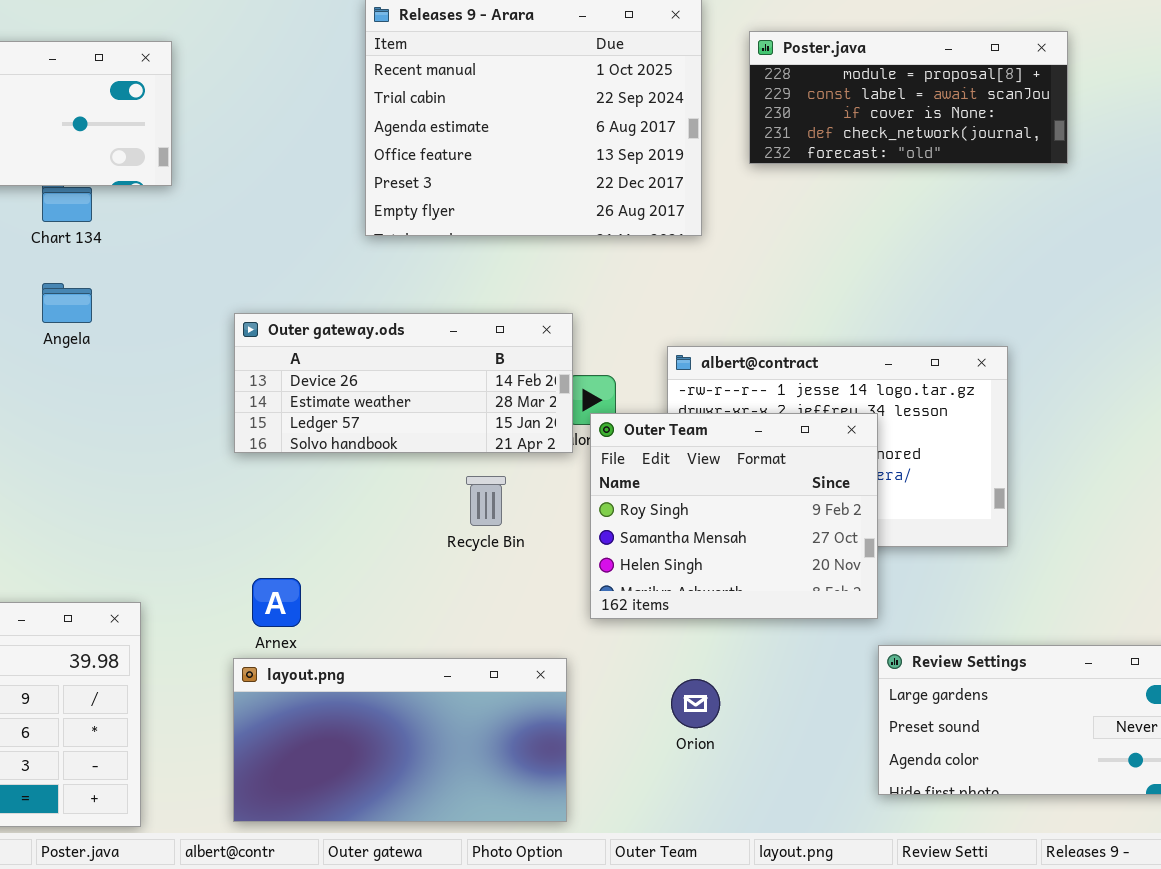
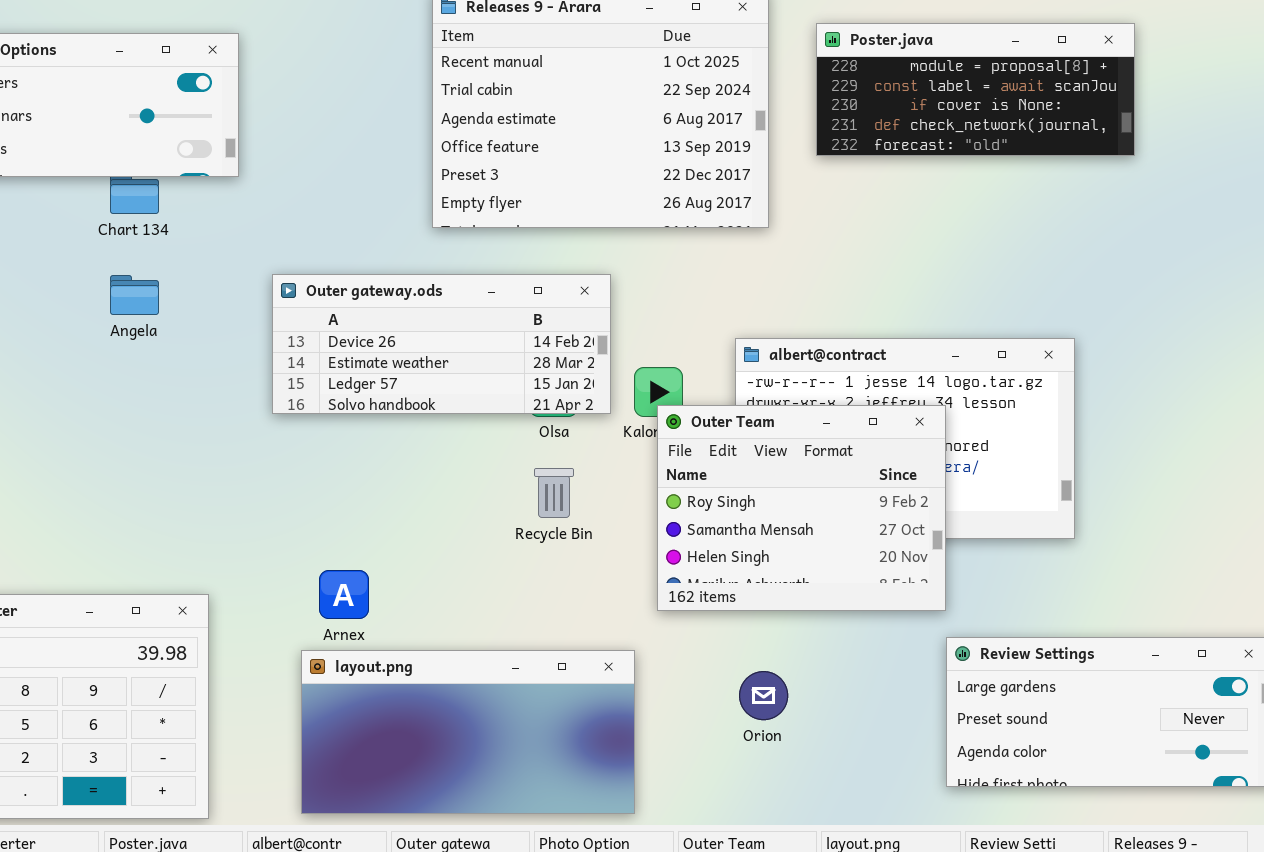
Outer gateway.ods: [234,313,573,453] -> [272,274,611,414], moved

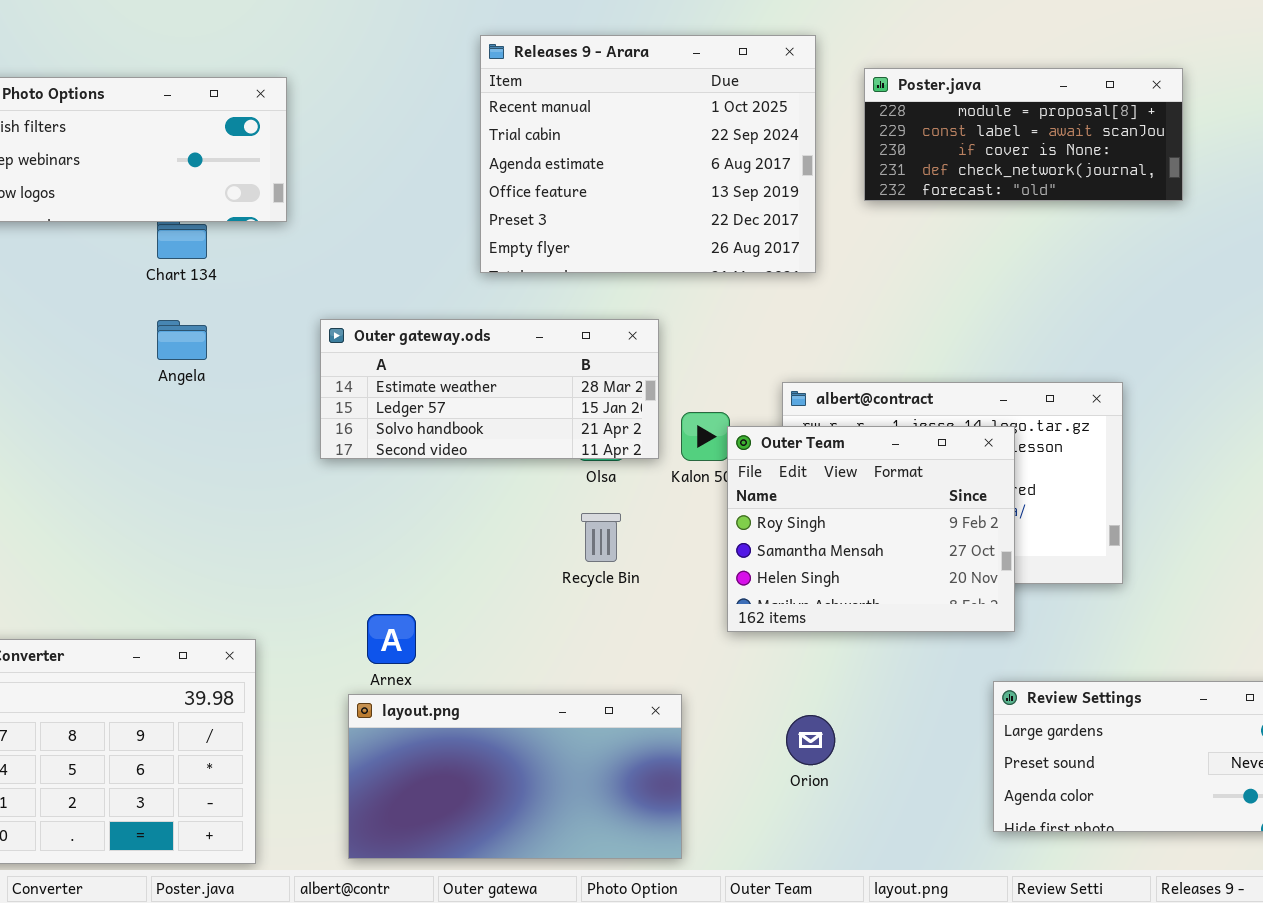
Outer gateway.ods: [272,274,611,414] -> [320,319,659,459], scrolled down 1 row
Outer Team: [657,405,946,611] -> [727,426,1015,632], moved

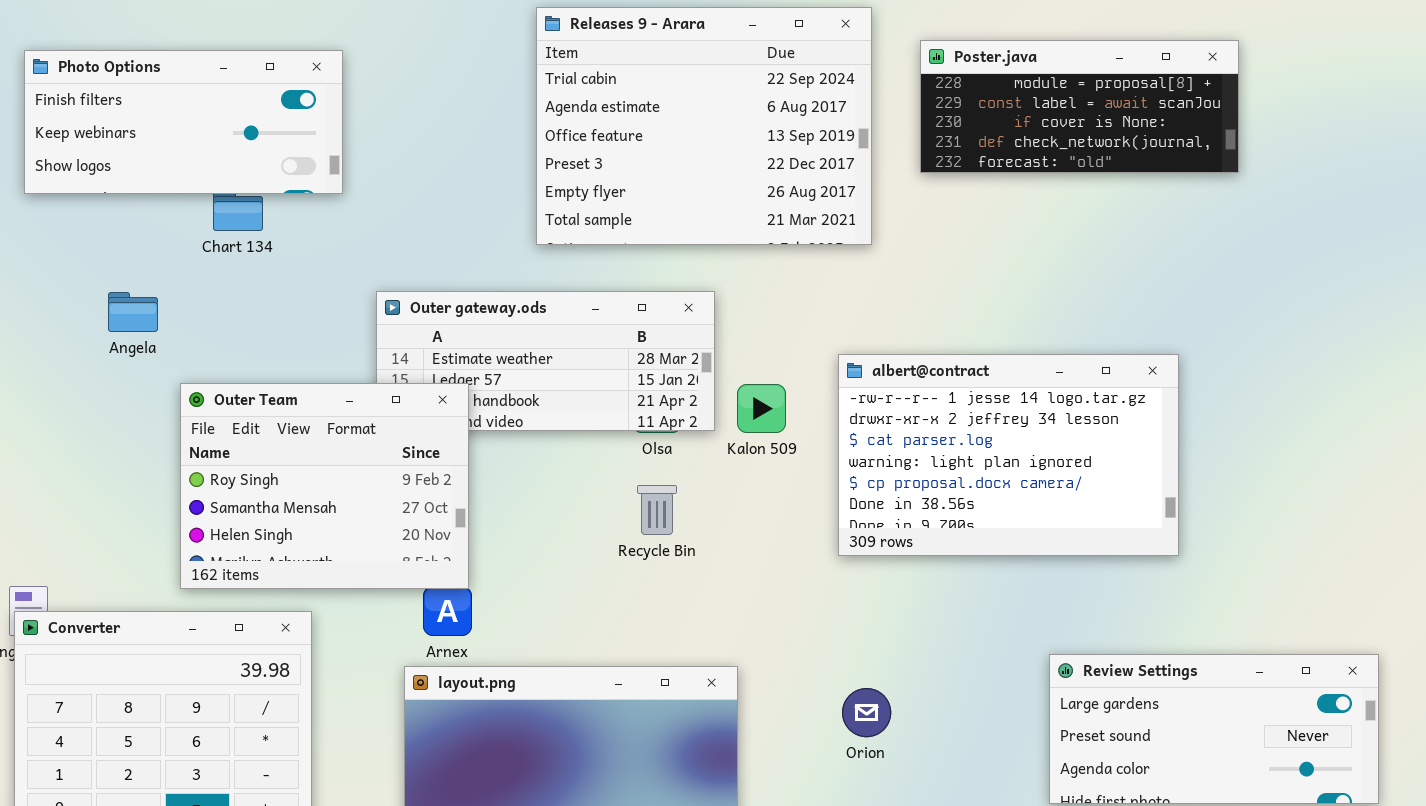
Releases 9 - Arara: [480,35,816,273] -> [536,7,872,245], scrolled down 1 row
Angela: [157,320,207,360] -> [108,292,158,332], moved
Outer Team: [727,426,1015,632] -> [180,383,469,589], moved

